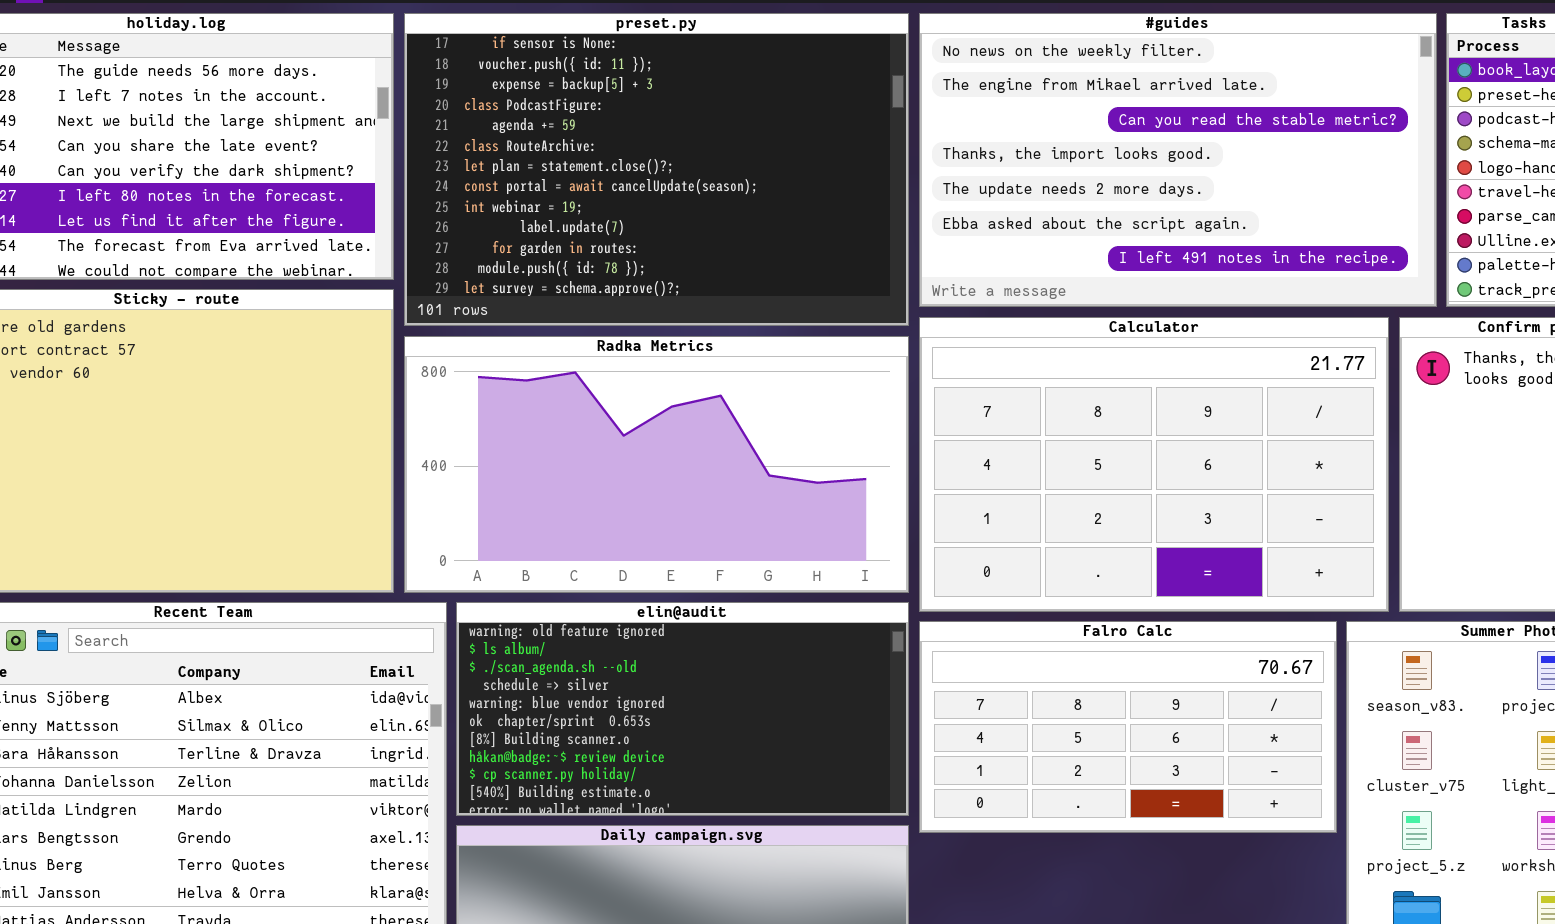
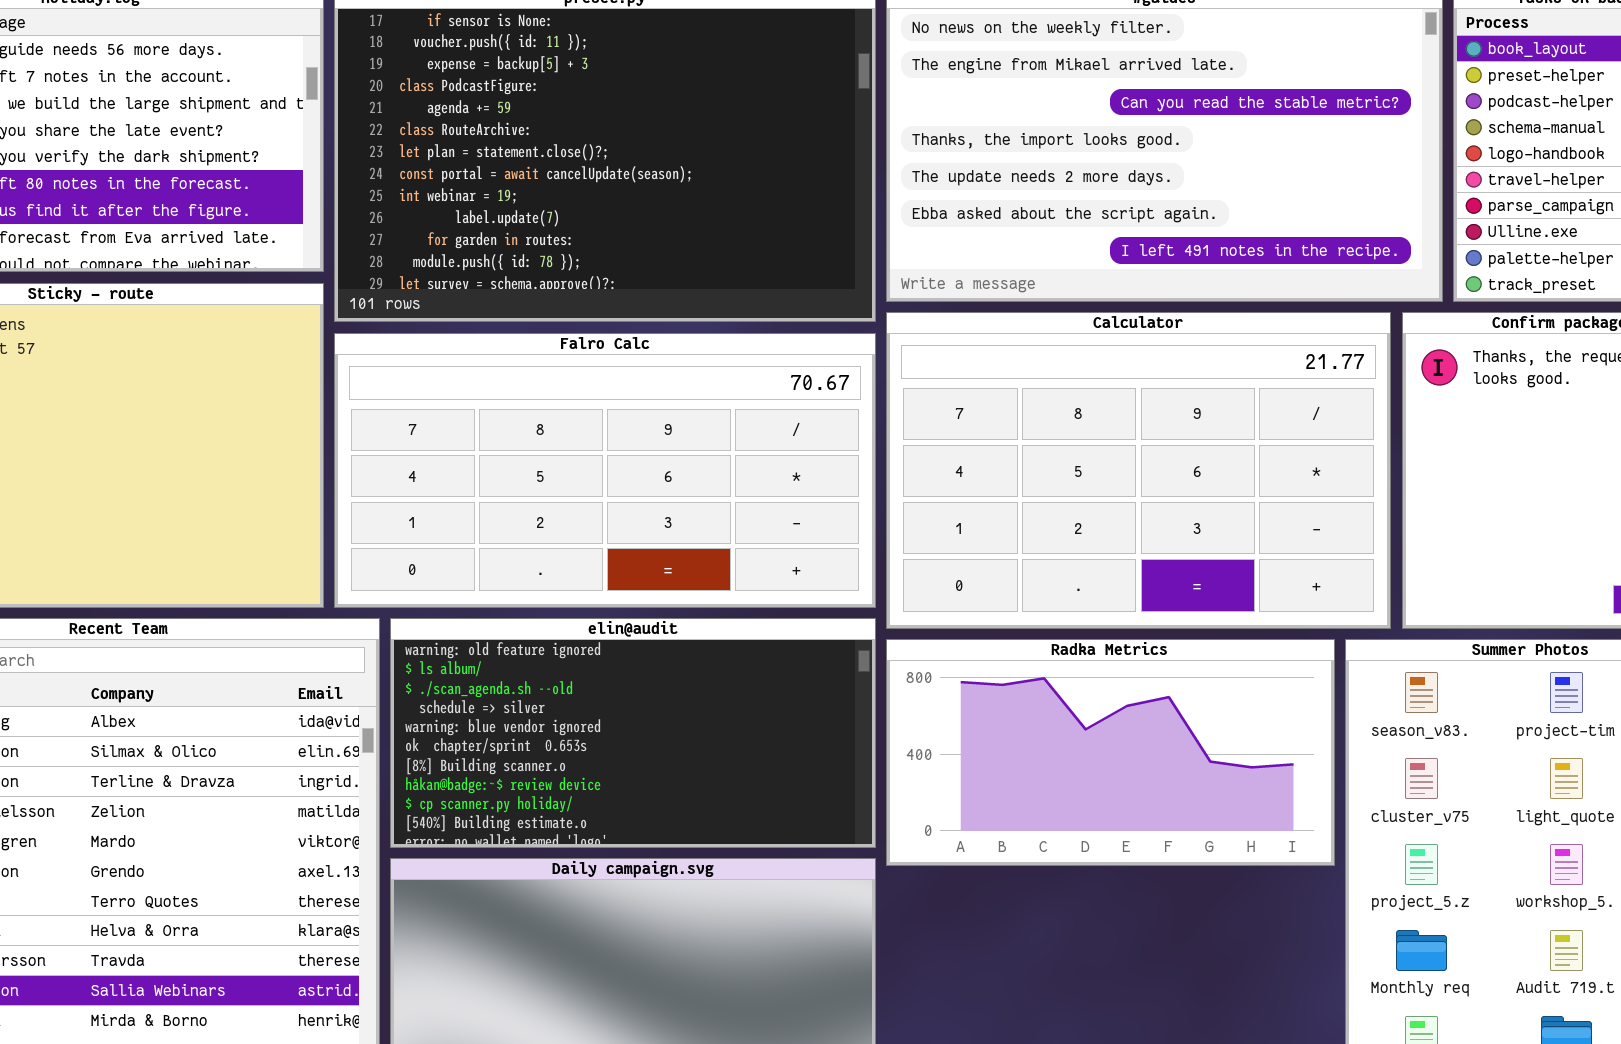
Radka Metrics: [404,336,909,593] -> [886,639,1335,866], moved, resized
Falro Calc: [919,621,1337,833] -> [334,333,876,608], moved, resized

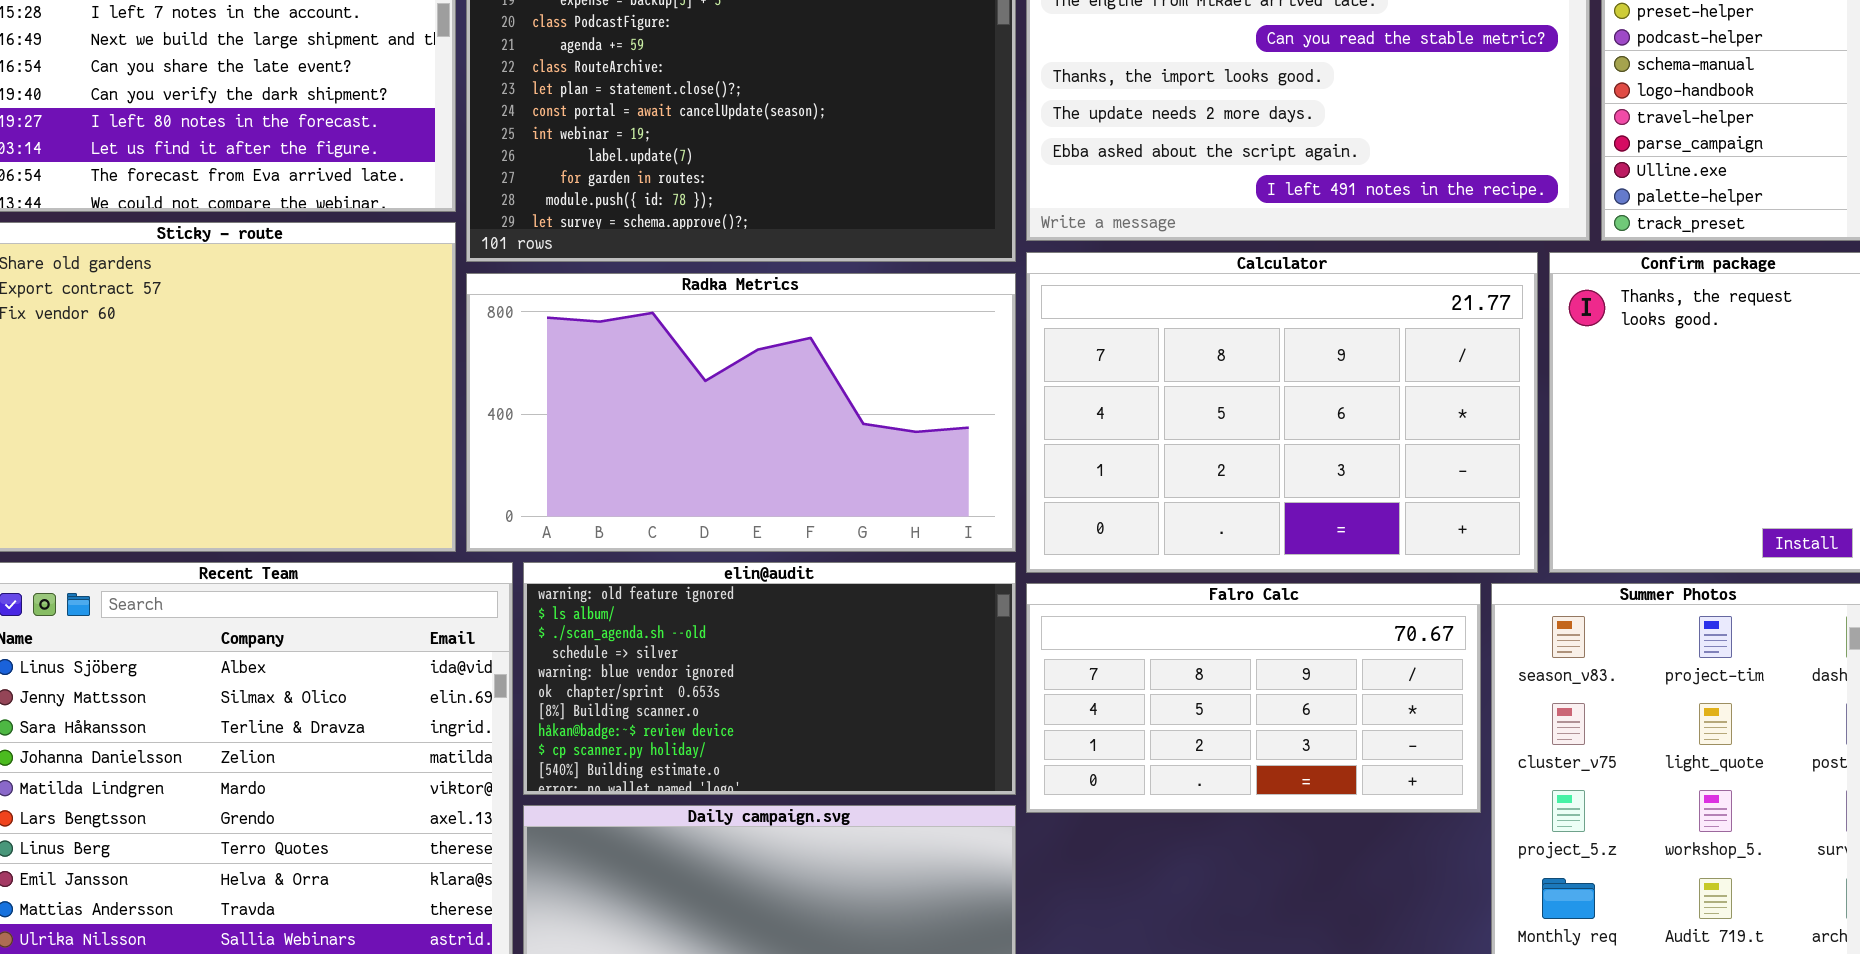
Falro Calc: [334,333,876,608] -> [1026,583,1481,813], moved, resized
Radka Metrics: [886,639,1335,866] -> [466,273,1016,552], moved, resized

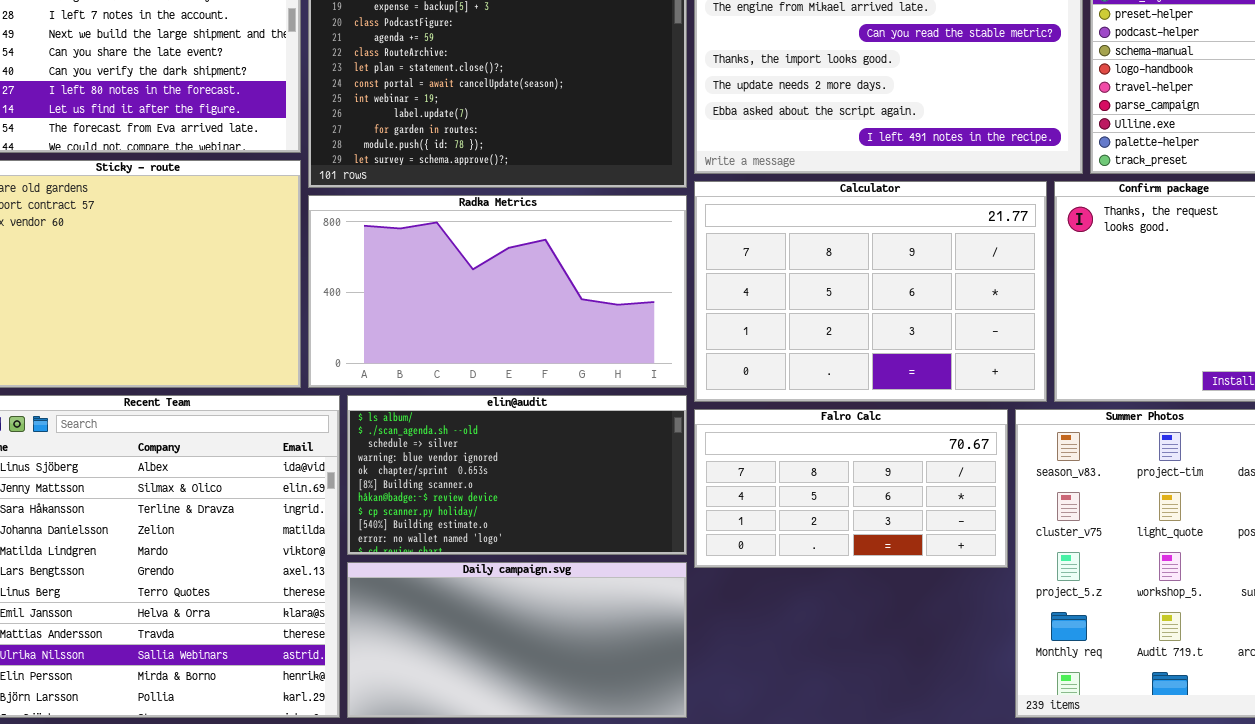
elin@audit: [523,562,1016,795] -> [347,395,687,555], scrolled down 1 row

